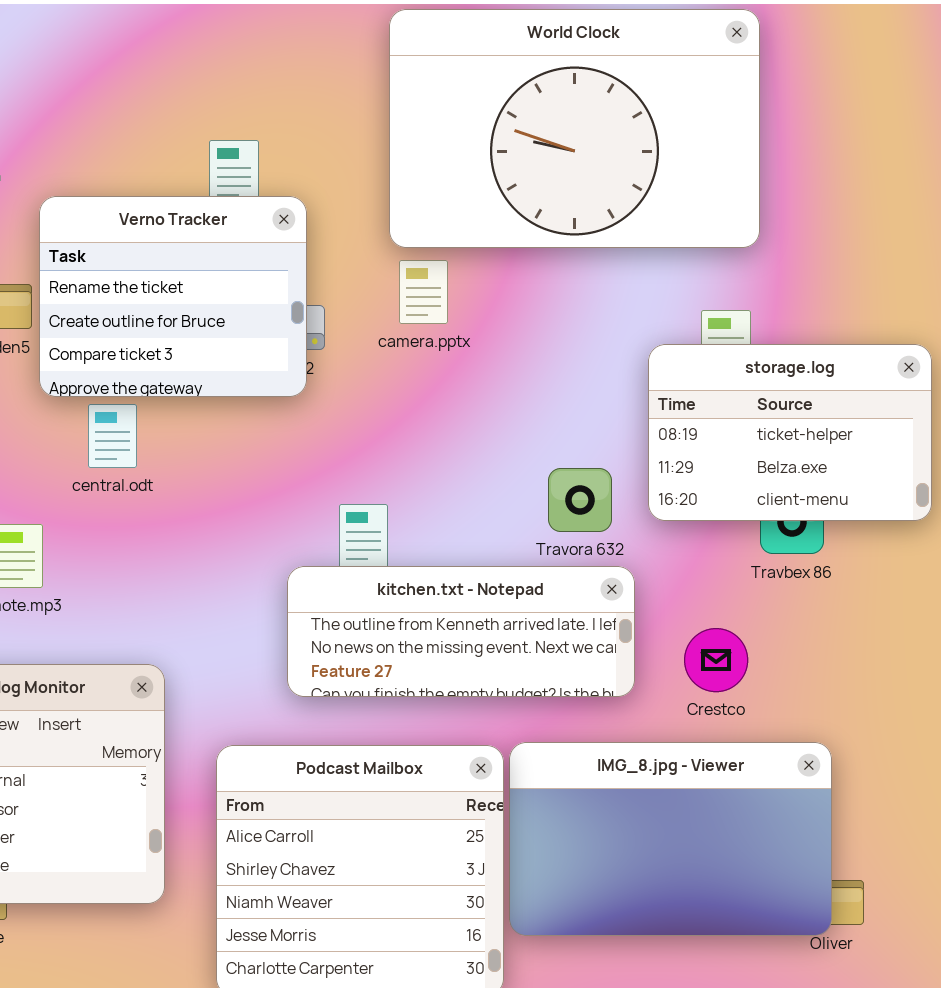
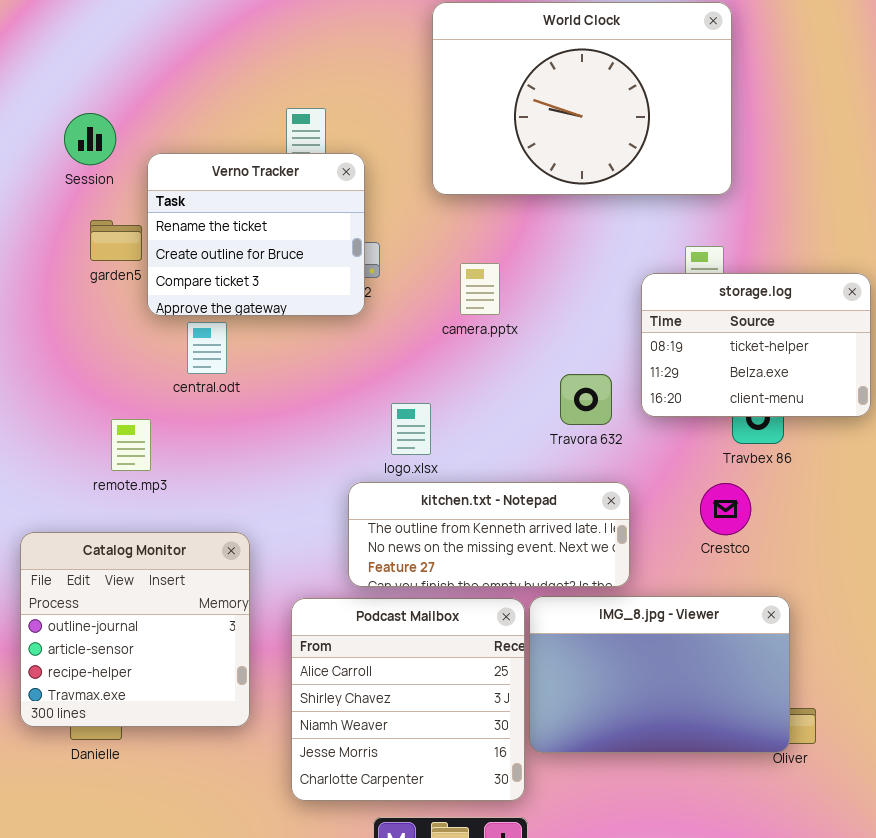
camera.pptx: [399,260,448,324] -> [460,263,500,315], moved
kitchen.txt - Notepad: [287,566,635,697] -> [348,482,630,587], moved
Crestco: [684,628,748,692] -> [700,483,751,535], moved

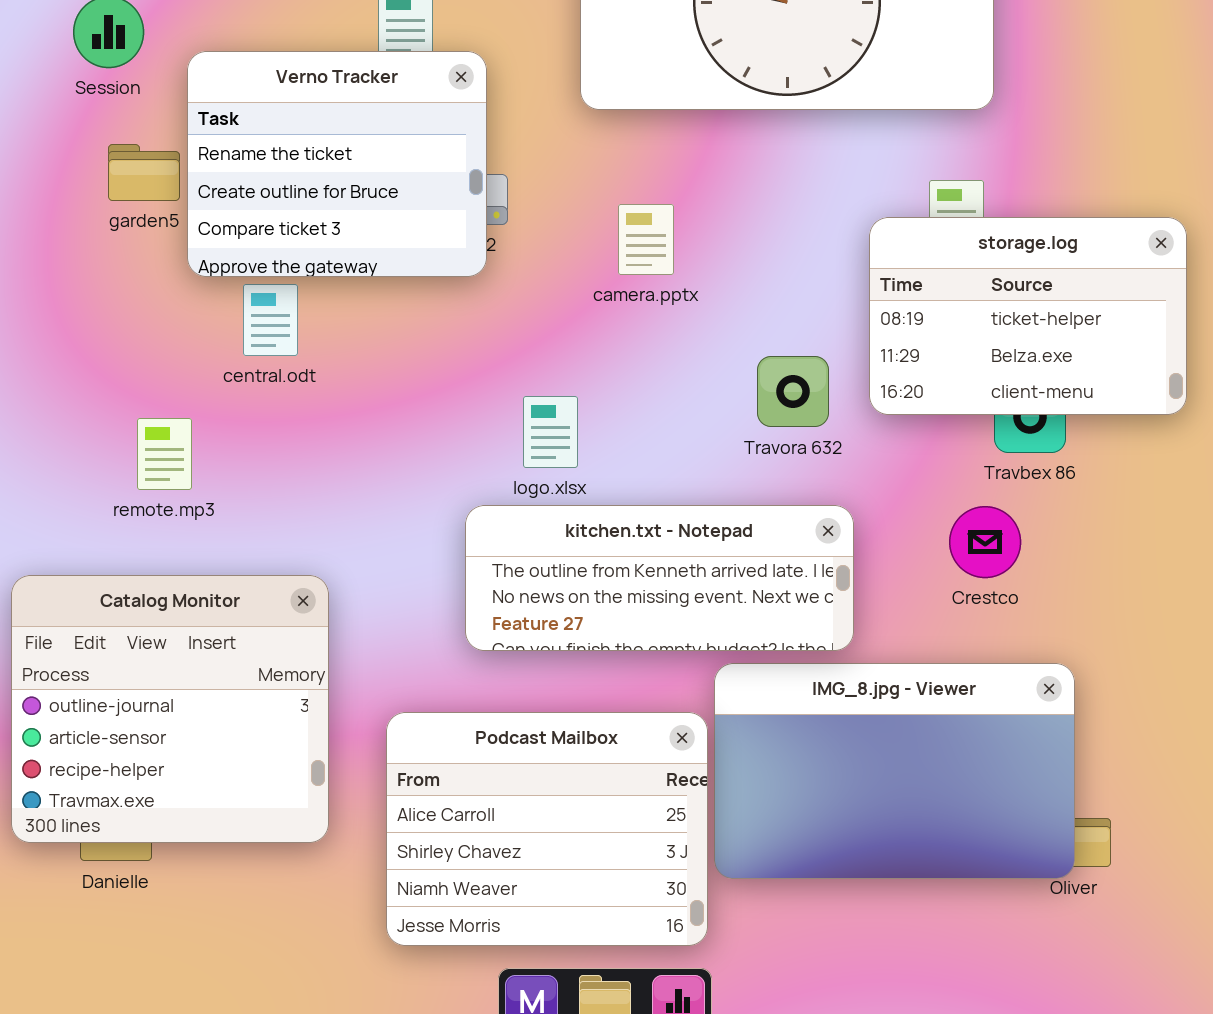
Podcast Mailbox: [291,598,525,801] -> [386,712,708,946], resized

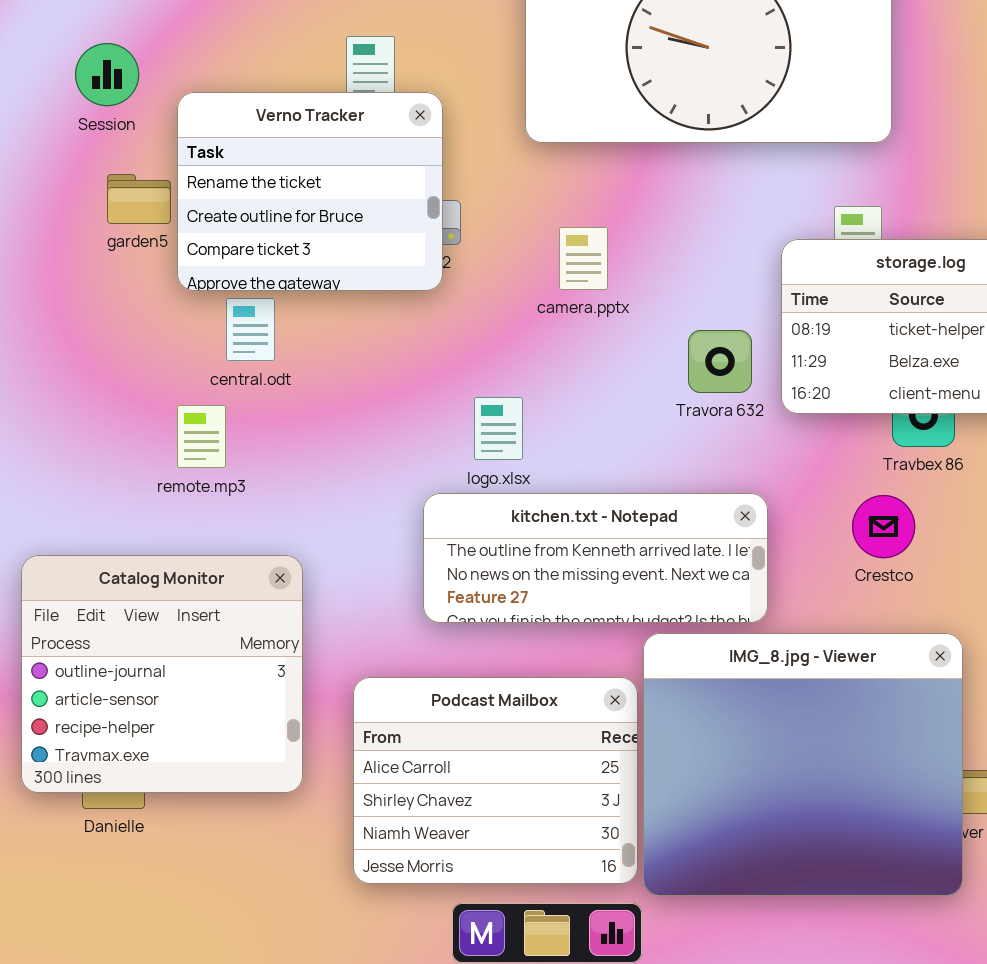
Travora 632: [757,356,829,427] -> [688,330,752,393], moved
remote.mp3: [137,418,192,490] -> [177,405,226,468], moved
IMG_8.jpg - Viewer: [714,663,1075,879] -> [643,633,963,896], resized

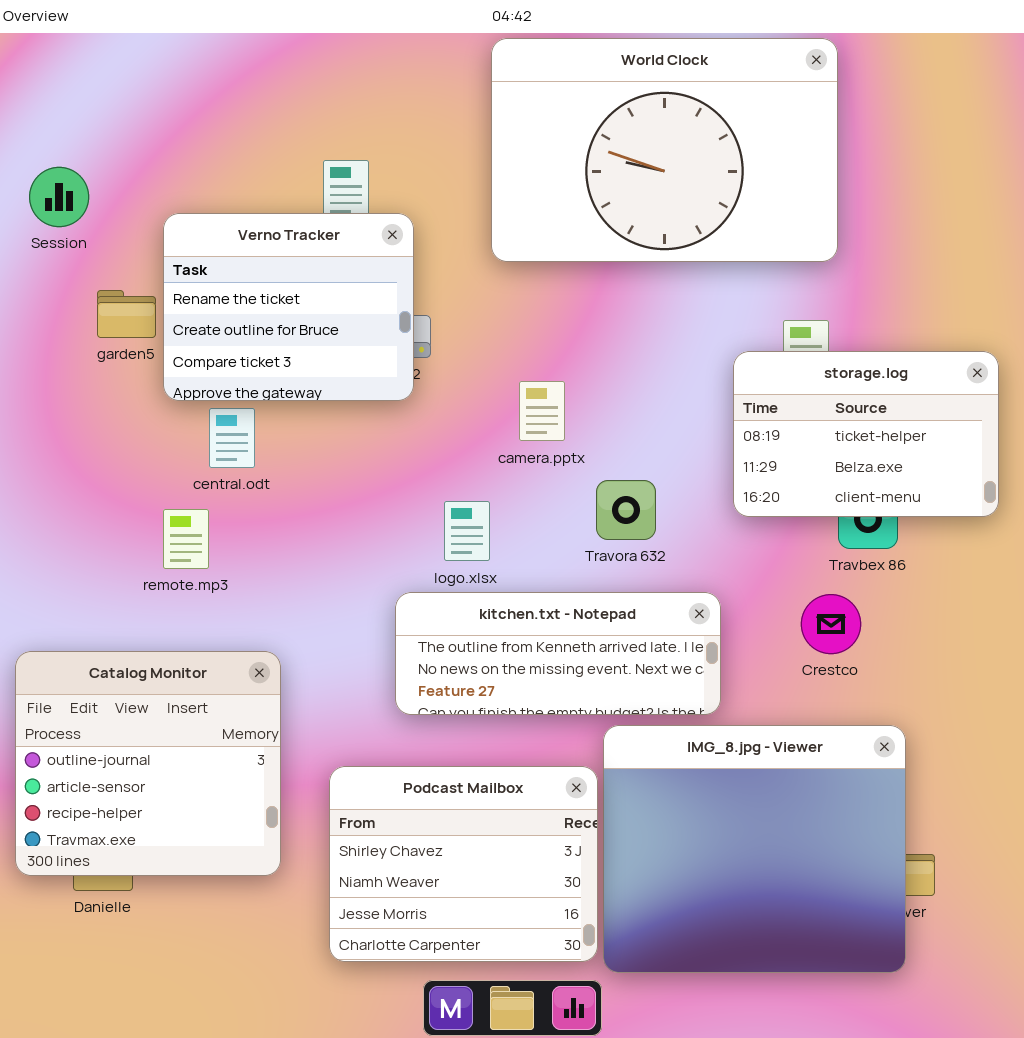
Session: [75,43,139,106] -> [29,167,89,227], moved
camera.pptx: [559,227,608,290] -> [519,381,565,441], moved
Travora 632: [688,330,752,393] -> [596,480,656,540], moved
Podcast Mailbox: [353,677,638,884] -> [329,766,598,962], scrolled down 1 row

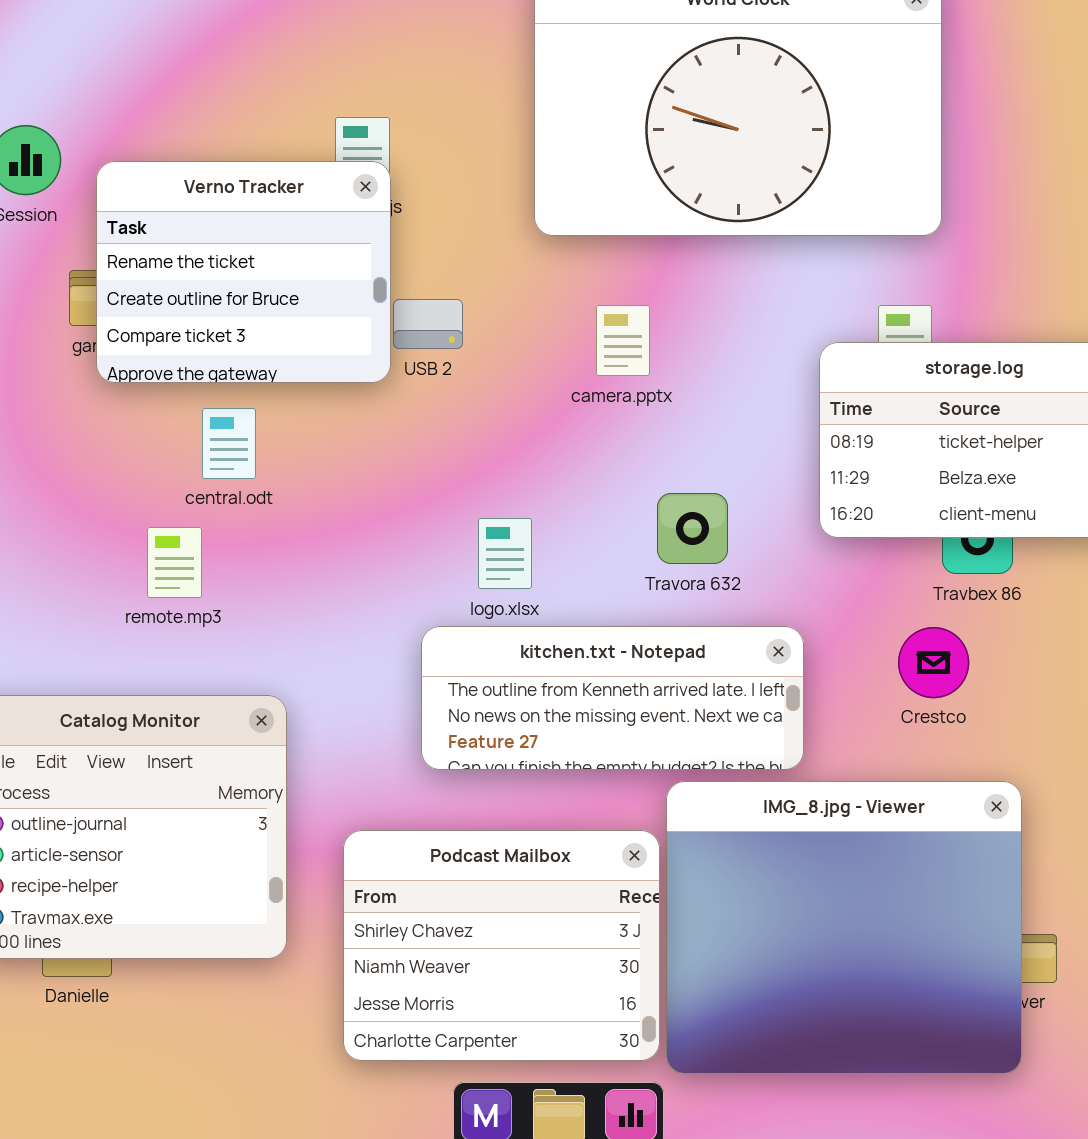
Verno Tracker: [163,213,414,401] -> [96,161,391,383], moved
camera.pptx: [519,381,565,441] -> [596,305,650,376], moved

